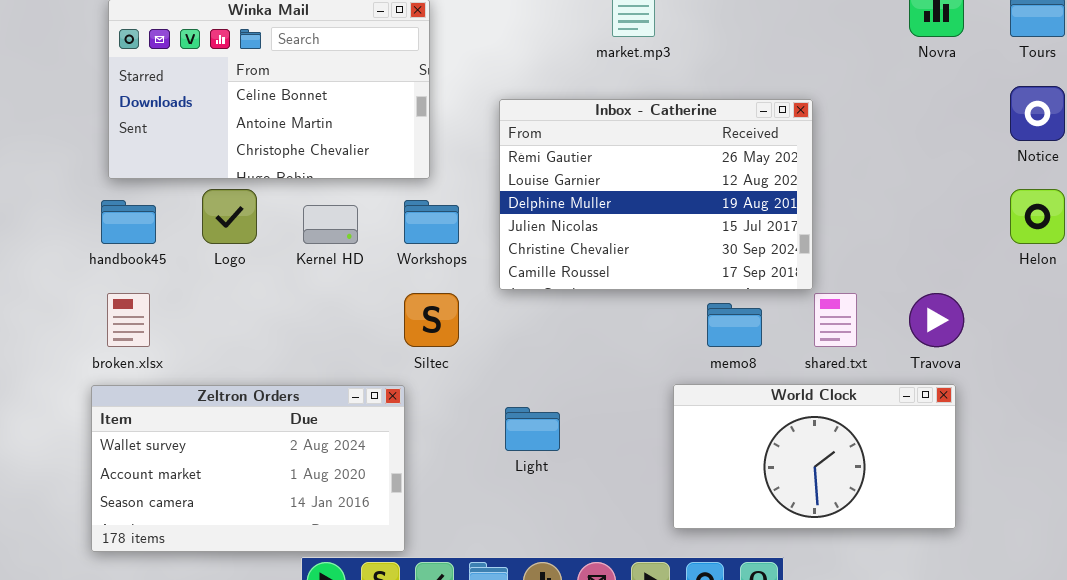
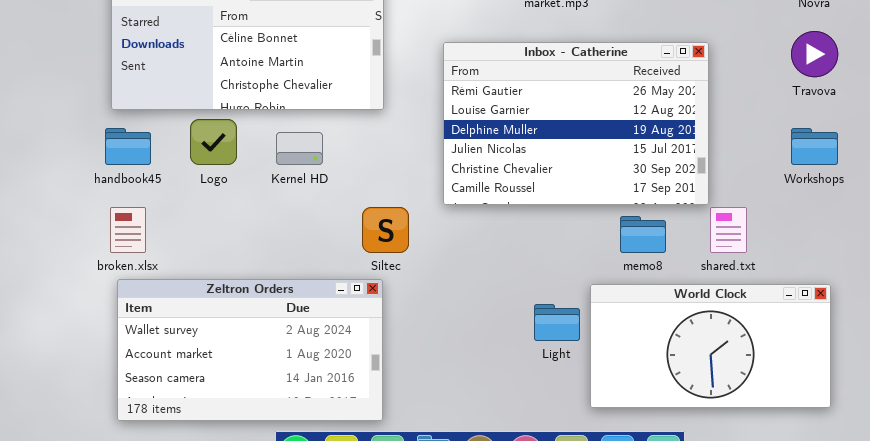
Workshops: [404,200,459,244] -> [791,128,838,165], moved
Travova: [909,293,964,347] -> [791,31,838,77], moved
Zeltron Orders: [91,385,405,552] -> [117,279,383,421], moved
Light: [505,407,560,451] -> [534,304,580,341], moved

